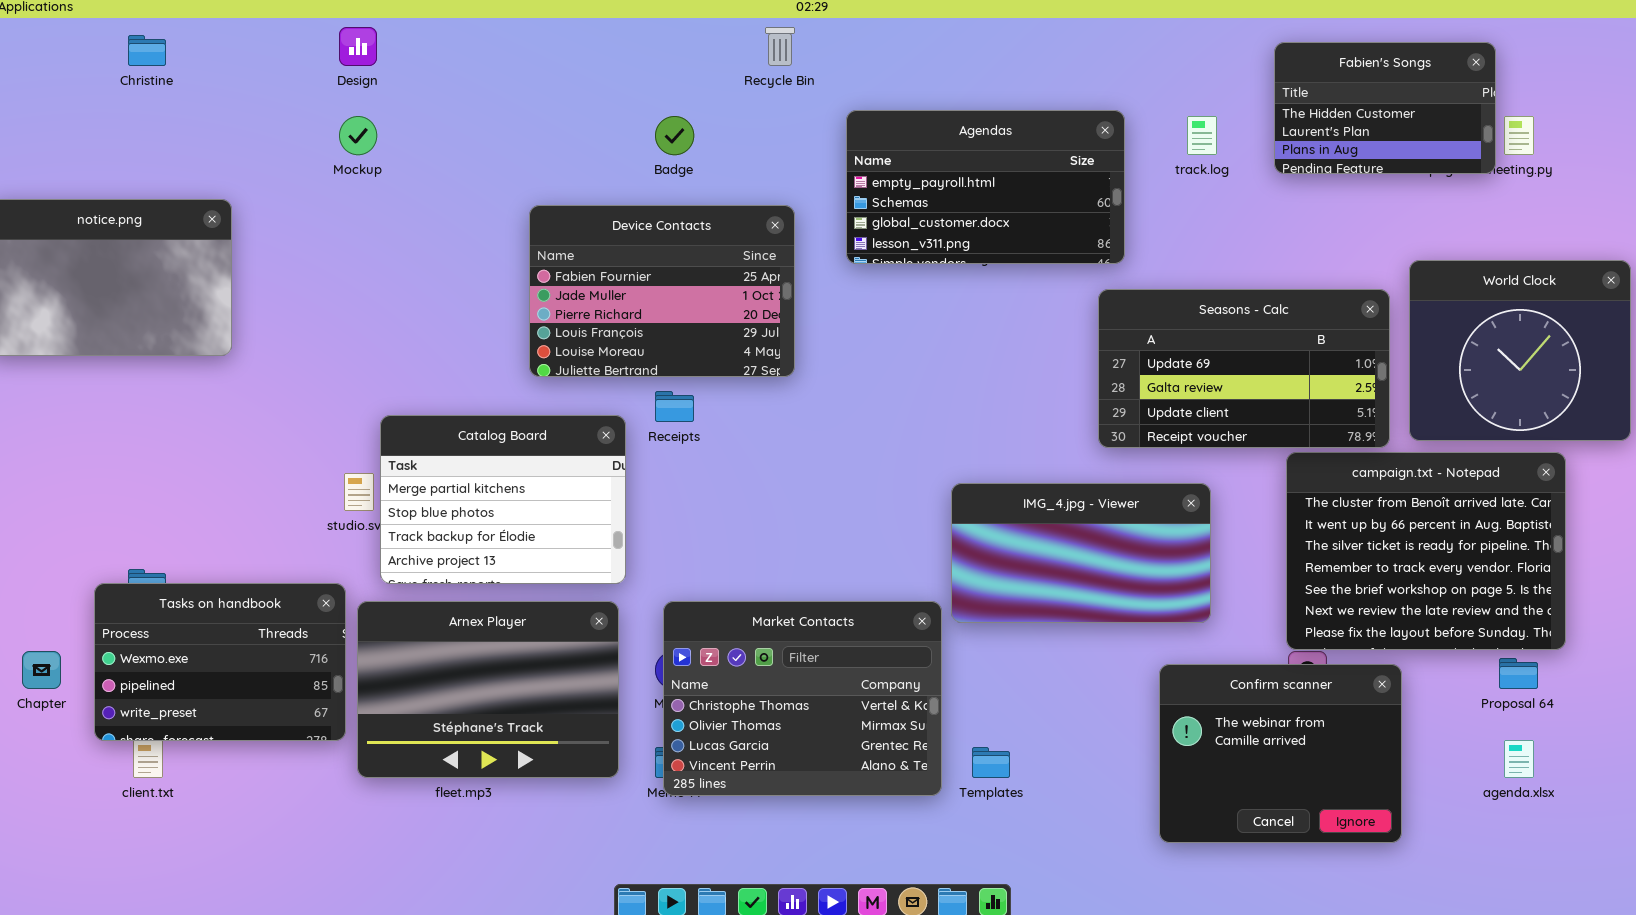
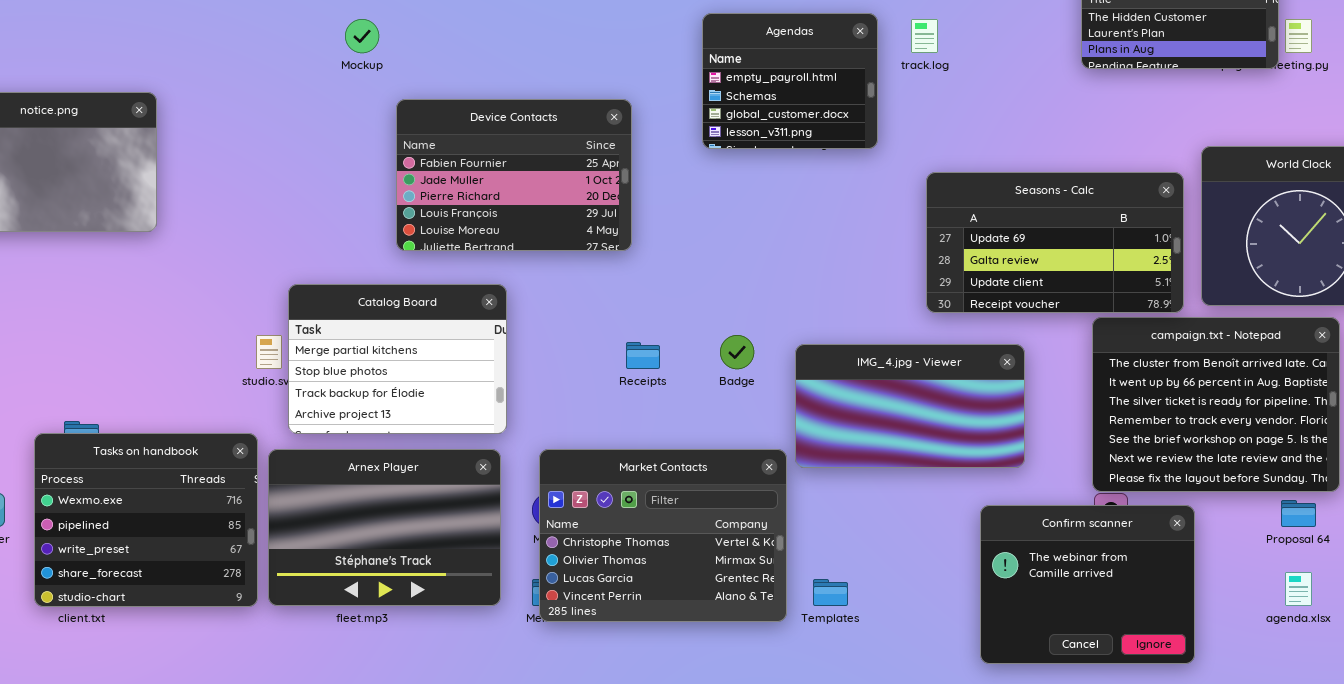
Agendas: [846,110,1125,264] -> [702,13,878,149], resized
Mockup: [339,116,377,155] -> [345,19,379,53], moved
Badge: [655,116,694,155] -> [720,335,754,369], moved
track.log: [1187,116,1217,155] -> [911,19,938,53], moved
Device Contacts: [529,205,795,377] -> [396,99,632,251], moved
Receipts: [655,391,694,422] -> [626,342,660,369], moved
Tasks on handbook: [94,583,346,741] -> [34,433,258,607], resized

